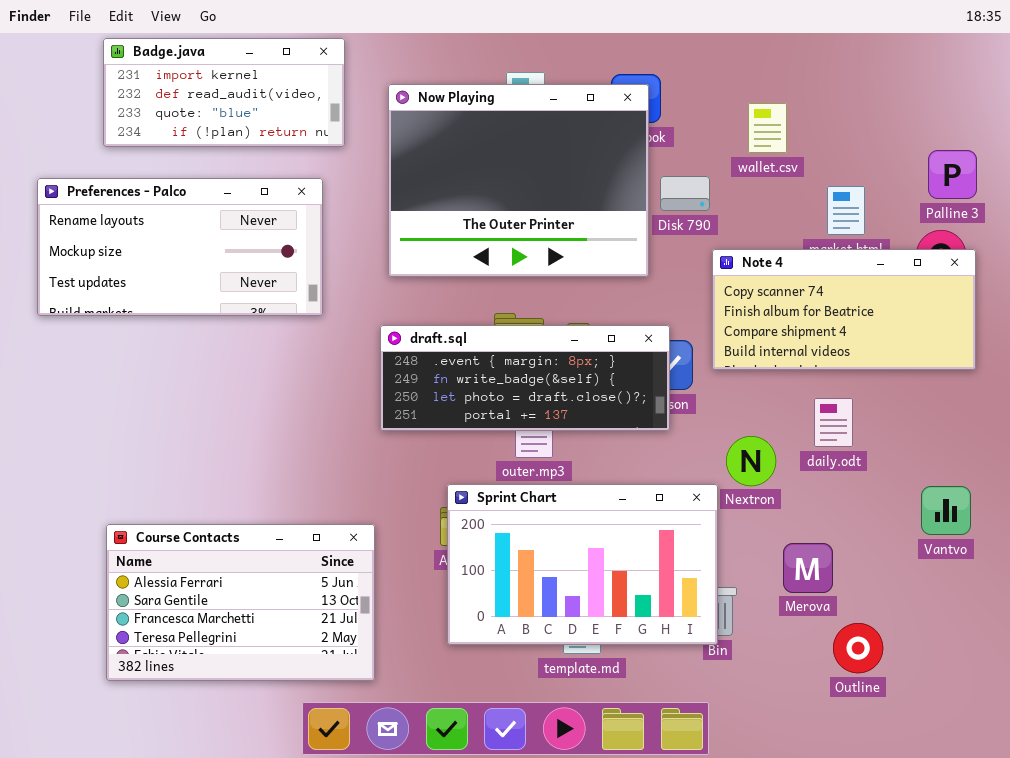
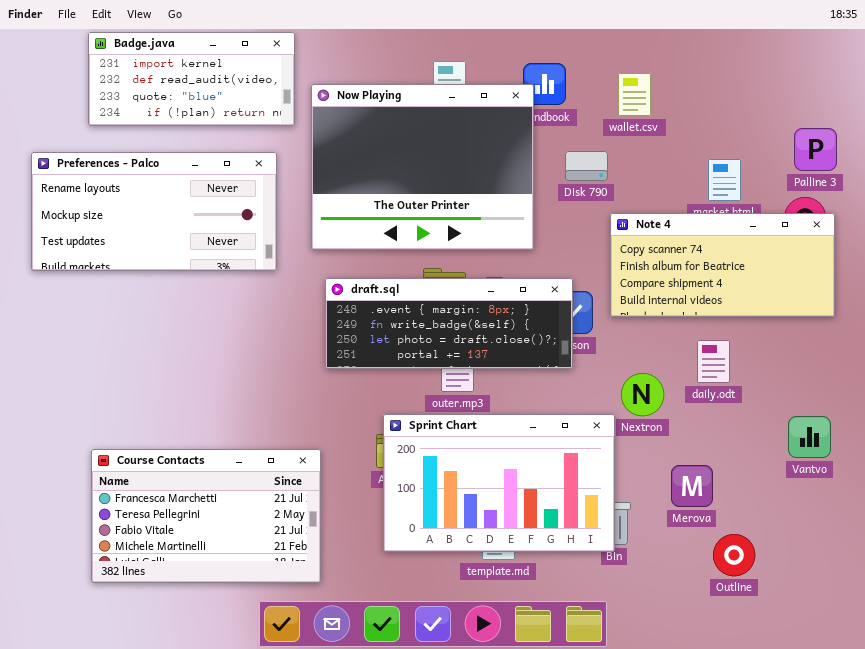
Now Playing: [388,84,649,277] -> [311,84,534,250], moved
wallet.csv: [748,103,787,153] -> [618,73,651,116], moved
Course Contacts: [106,524,375,681] -> [91,449,321,583], scrolled down 2 rows

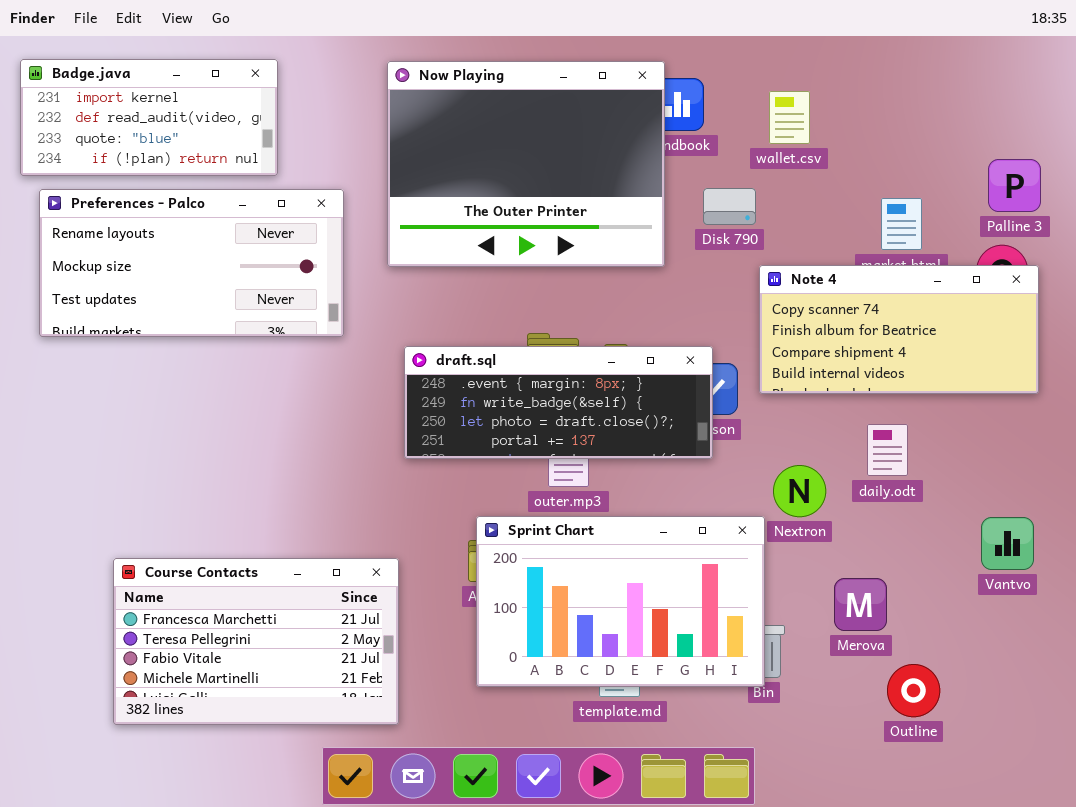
Badge.java: [88,32,295,126] -> [20,59,278,176], moved
Now Playing: [311,84,534,250] -> [387,61,665,267], moved

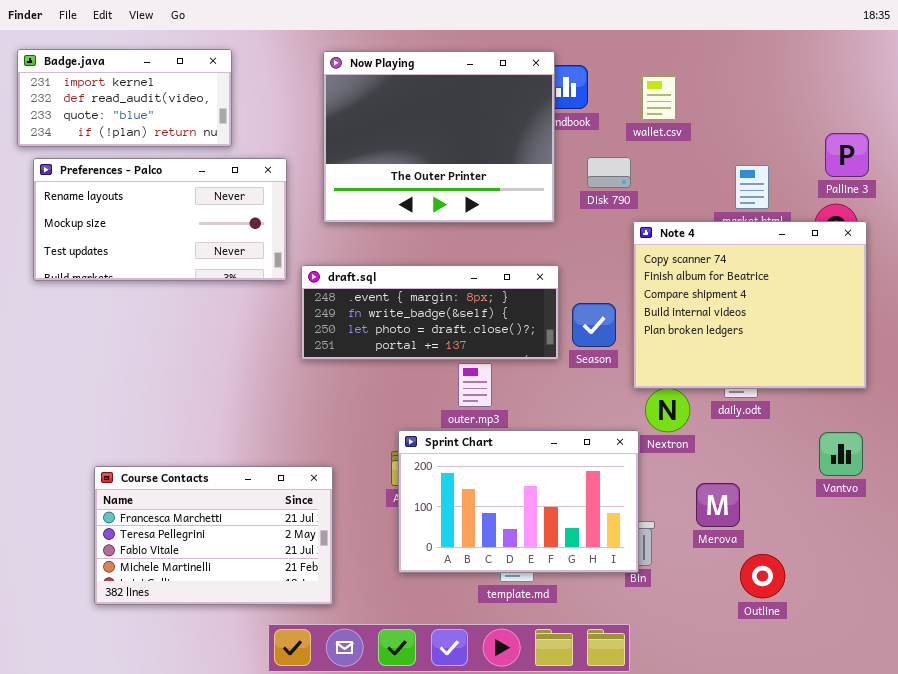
Note 4: [759,265,1039,394] -> [633,221,867,389], resized
draft.sql: [404,346,713,459] -> [301,265,559,360], moved

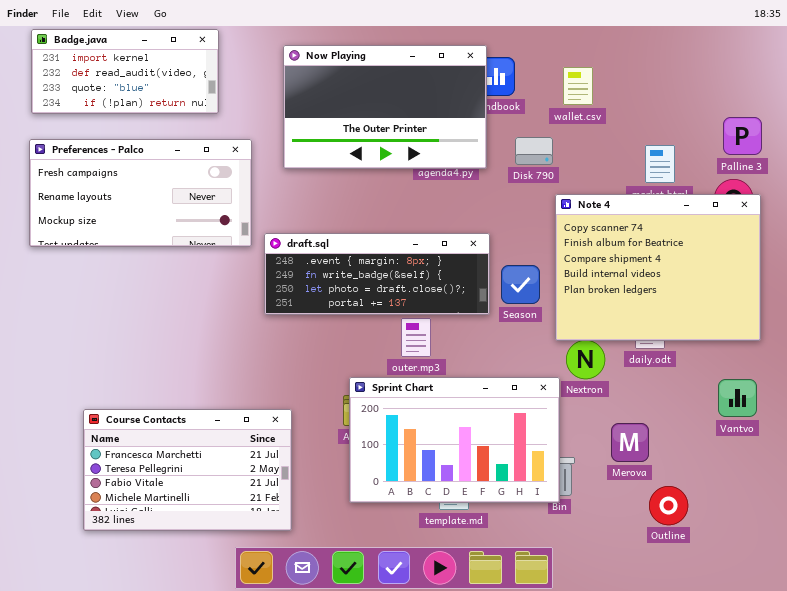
Badge.java: [17,49,232,147] -> [31,29,219,114], moved
Now Playing: [323,51,555,223] -> [283,45,487,169], resized
Preferences - Palco: [33,158,287,281] -> [29,139,252,247], scrolled up 1 row

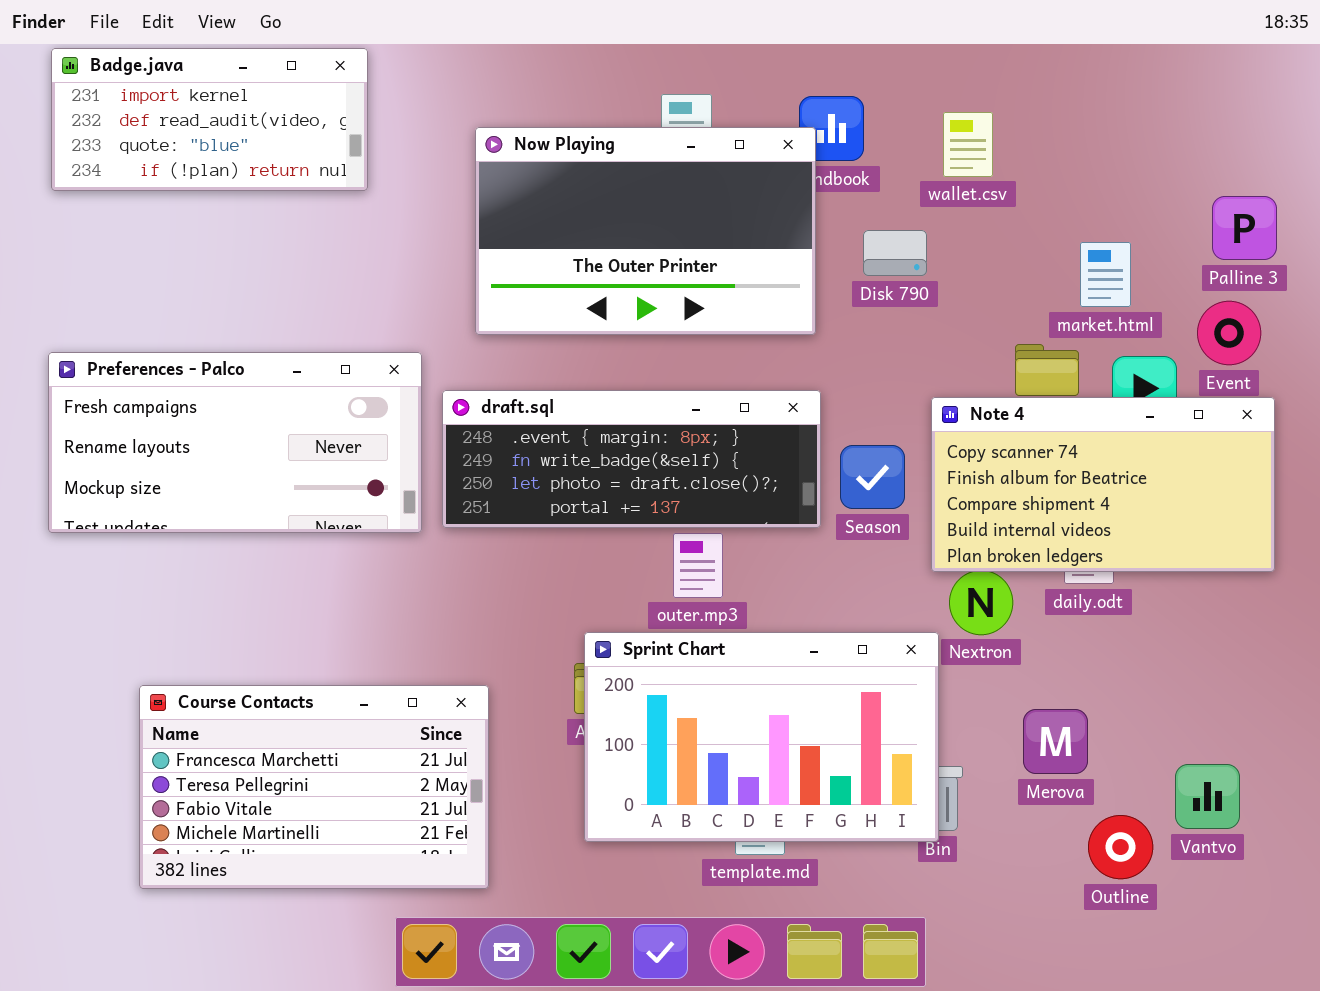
Now Playing: [283,45,487,169] -> [475,127,816,335], moved
Preferences - Palco: [29,139,252,247] -> [48,352,422,533], moved
Note 4: [555,194,761,341] -> [931,397,1275,572], resized
Vantvo: [718,379,757,417] -> [1175,764,1240,829], moved

